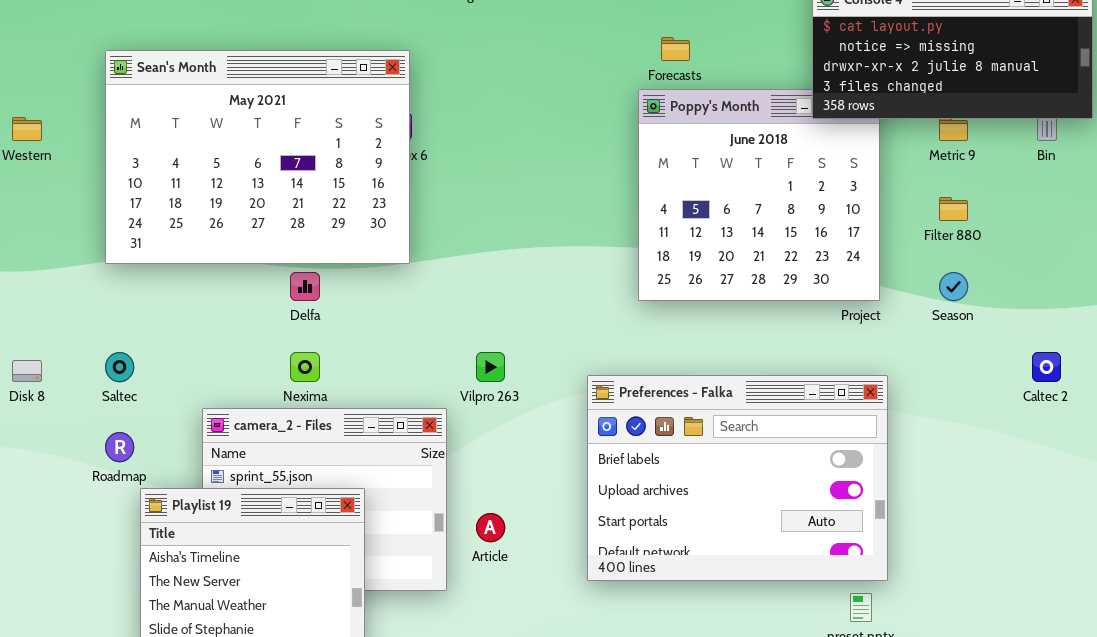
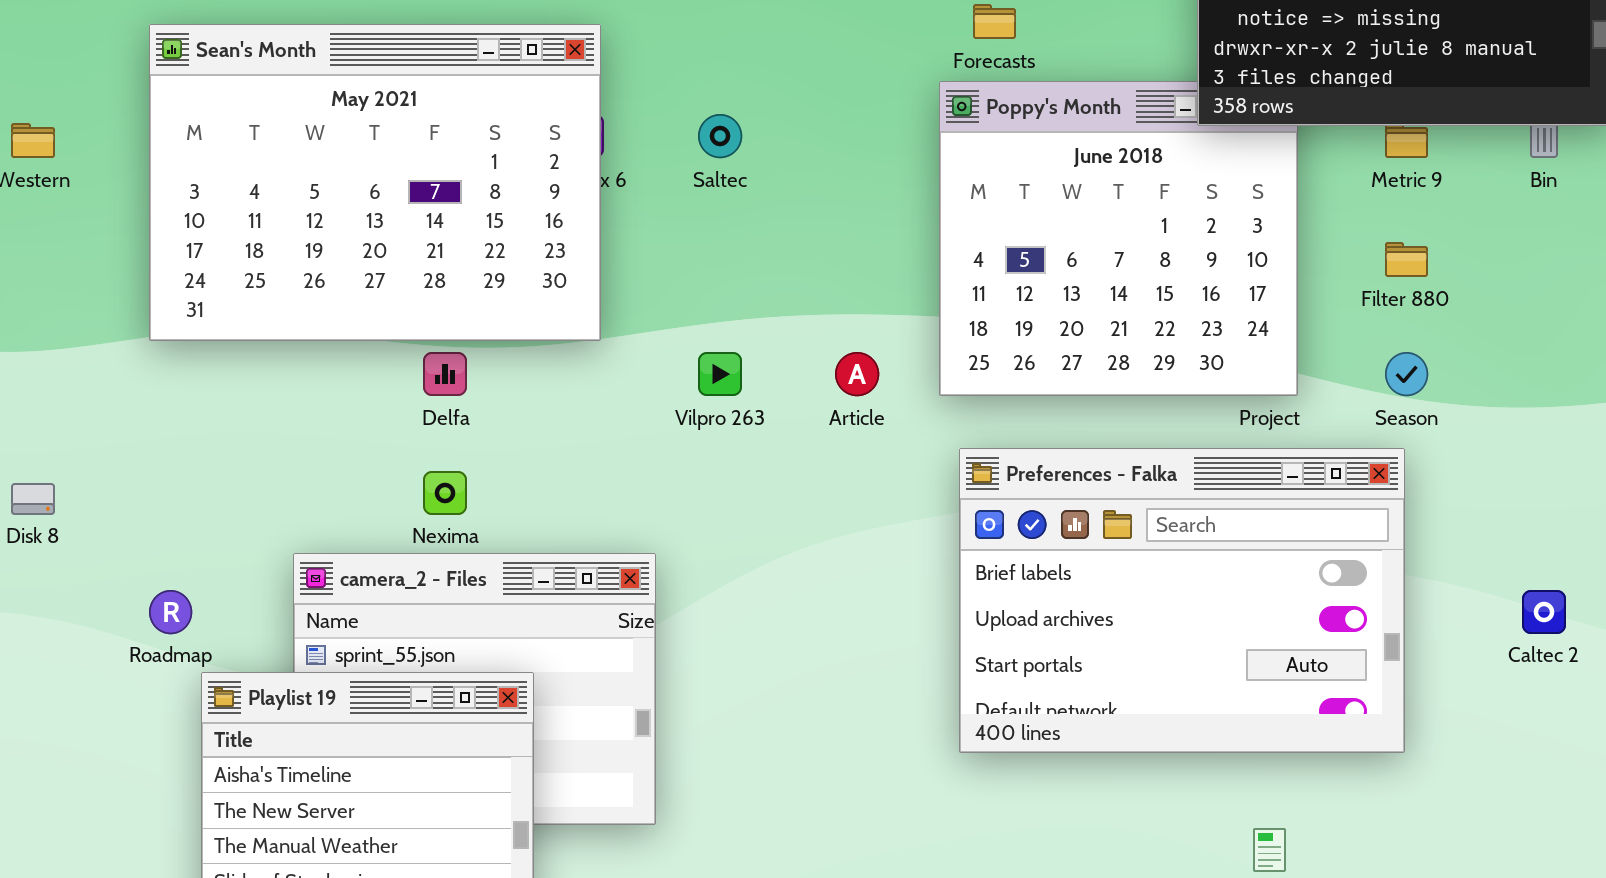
Saltec: [105,352,134,382] -> [698,114,742,158], moved
Vilpro 263: [476,352,505,382] -> [698,352,742,396], moved
Caltec 2: [1032,352,1061,382] -> [1522,590,1566,634], moved
Preferences - Falka: [587,375,888,581] -> [959,448,1405,753], moved
Article: [476,513,505,542] -> [835,352,879,396], moved

